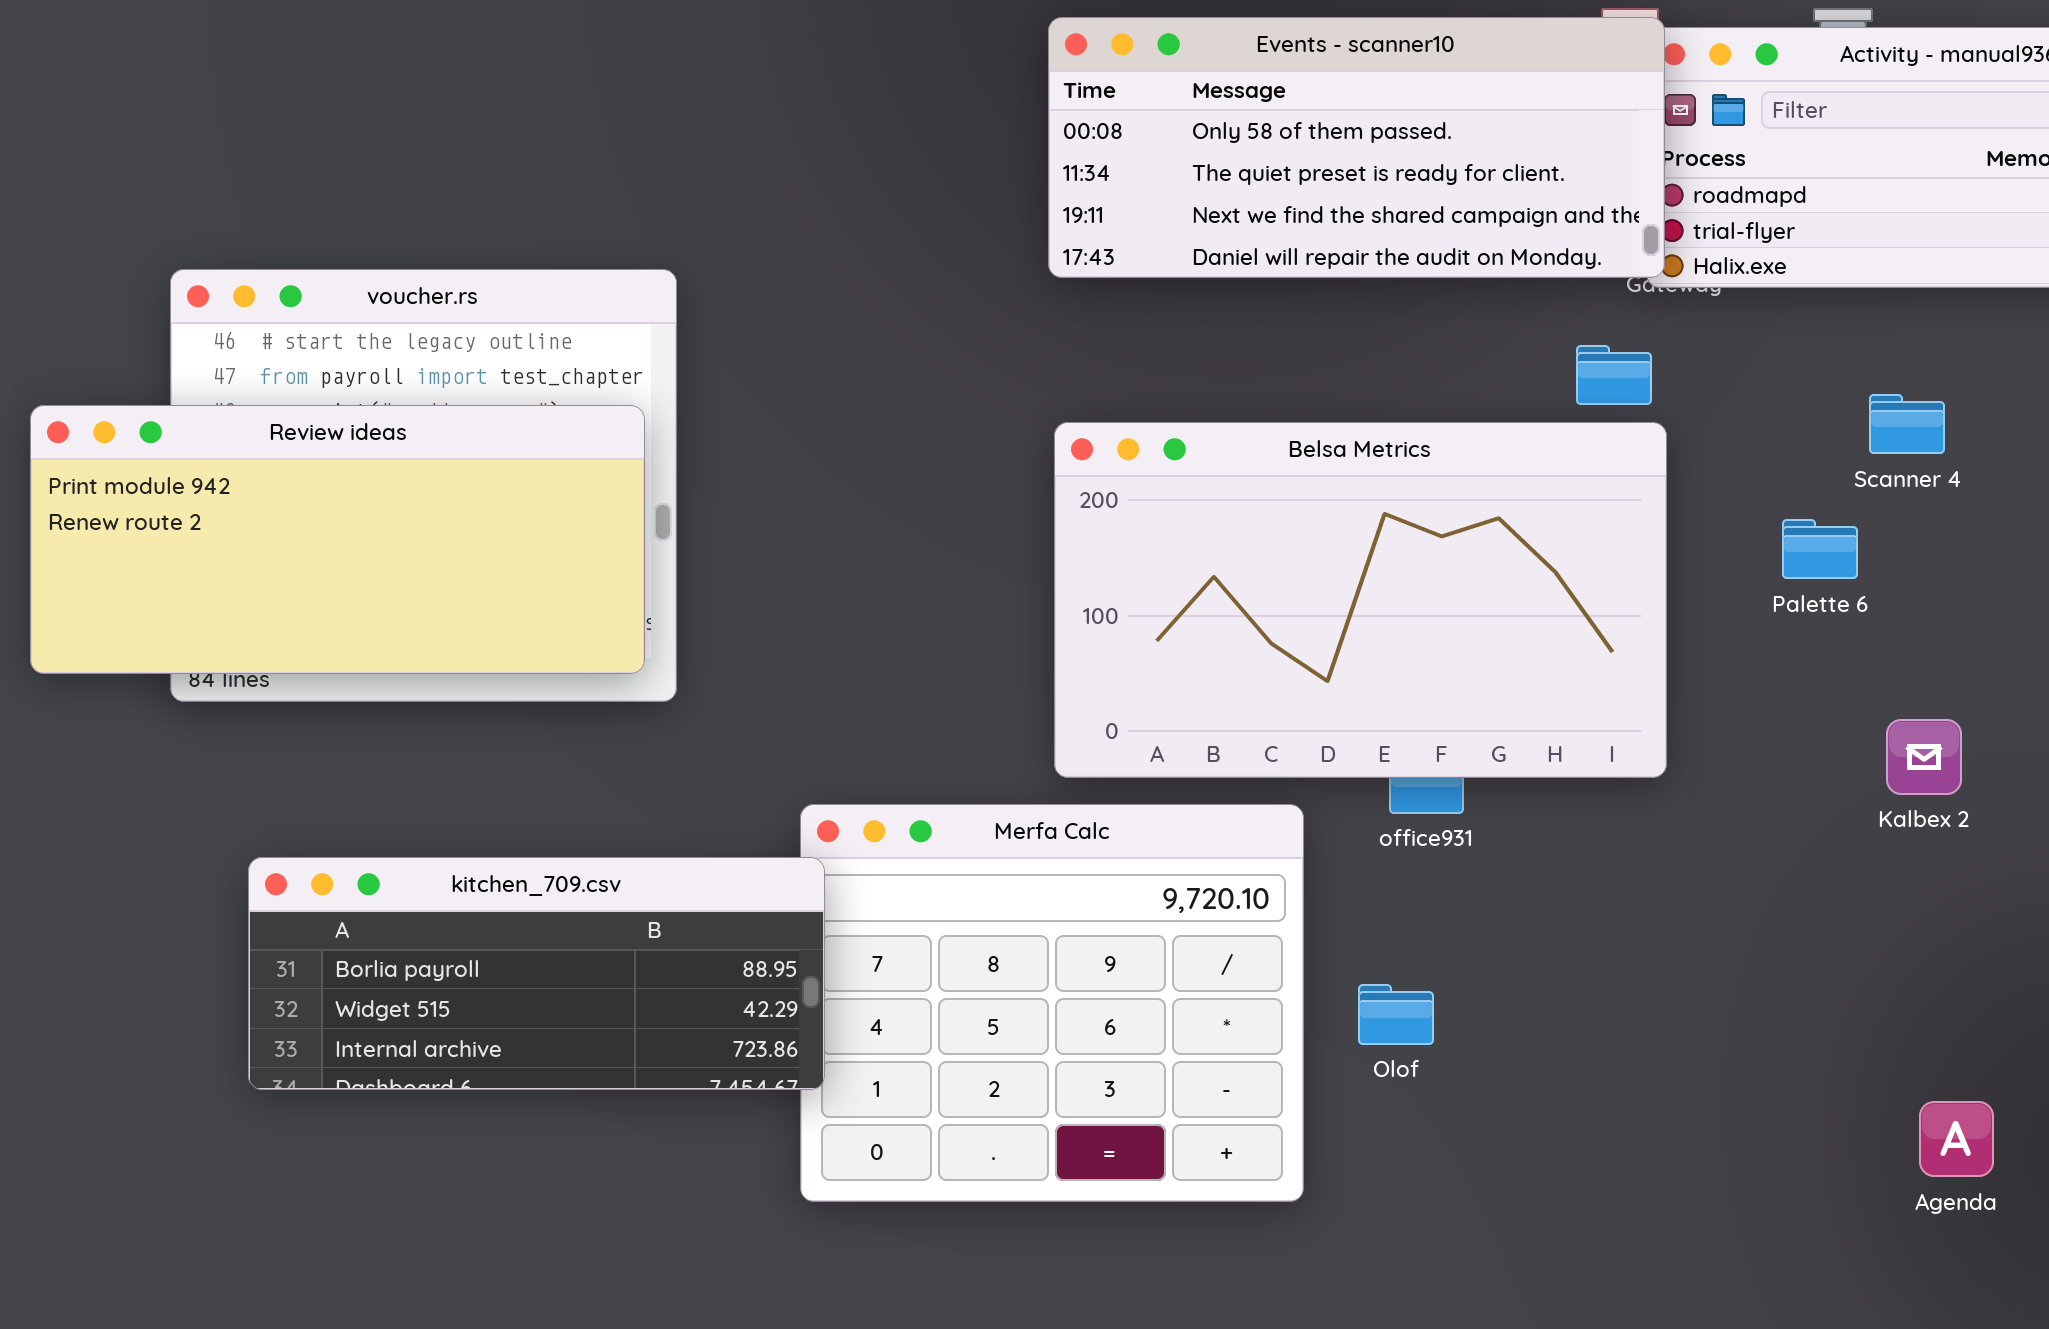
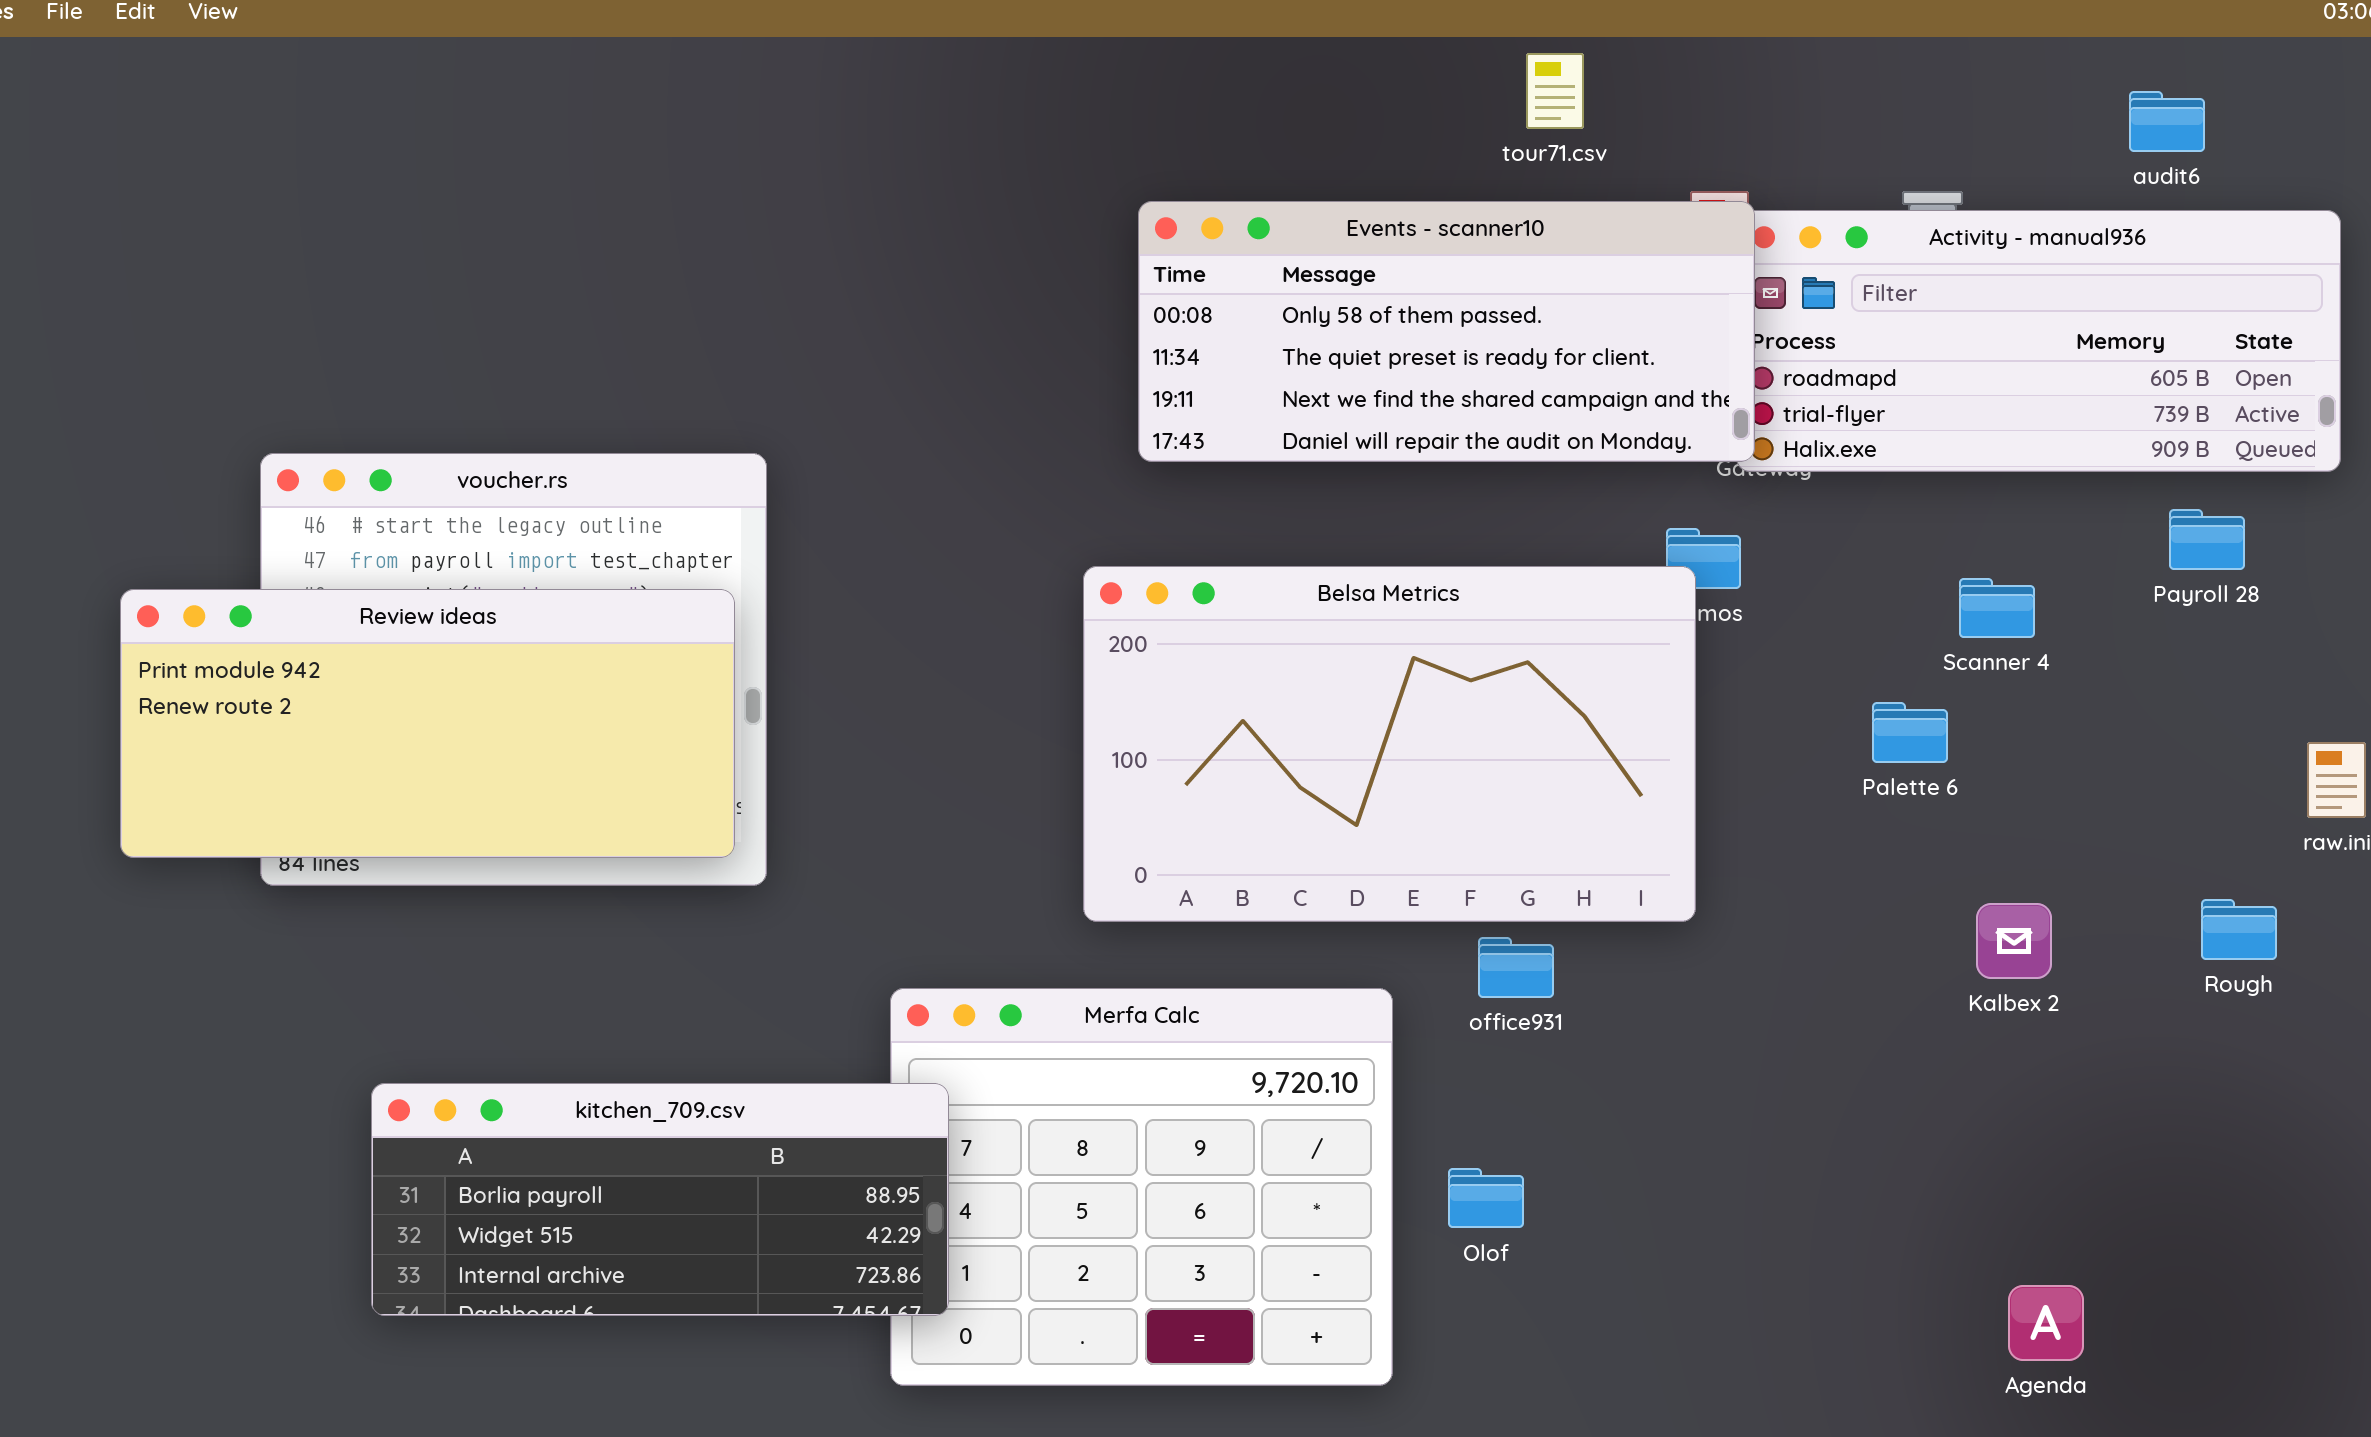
Belsa Metrics: [1054,422,1667,778] -> [1083,566,1696,922], moved
kitchen_709.csv: [248,857,825,1090] -> [371,1083,949,1316], moved

